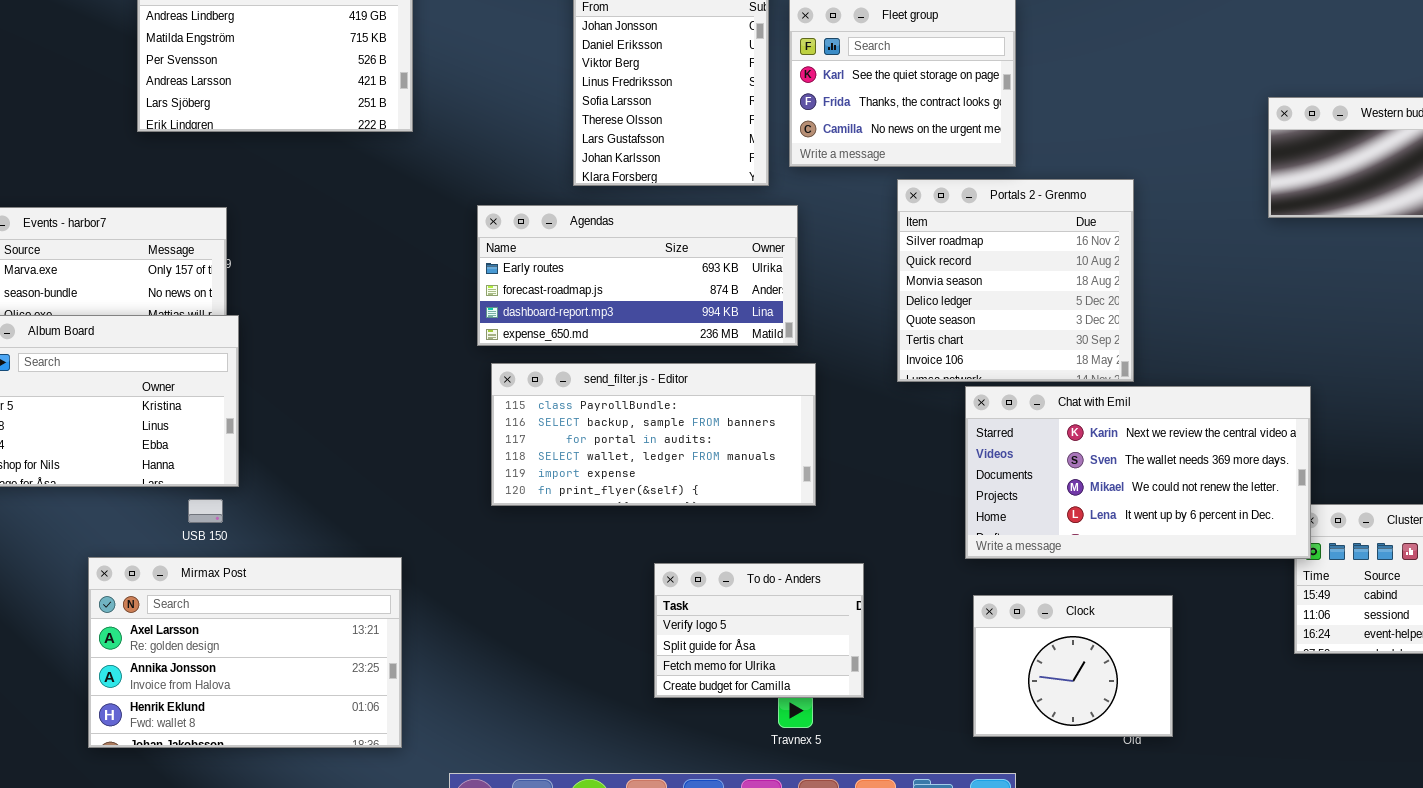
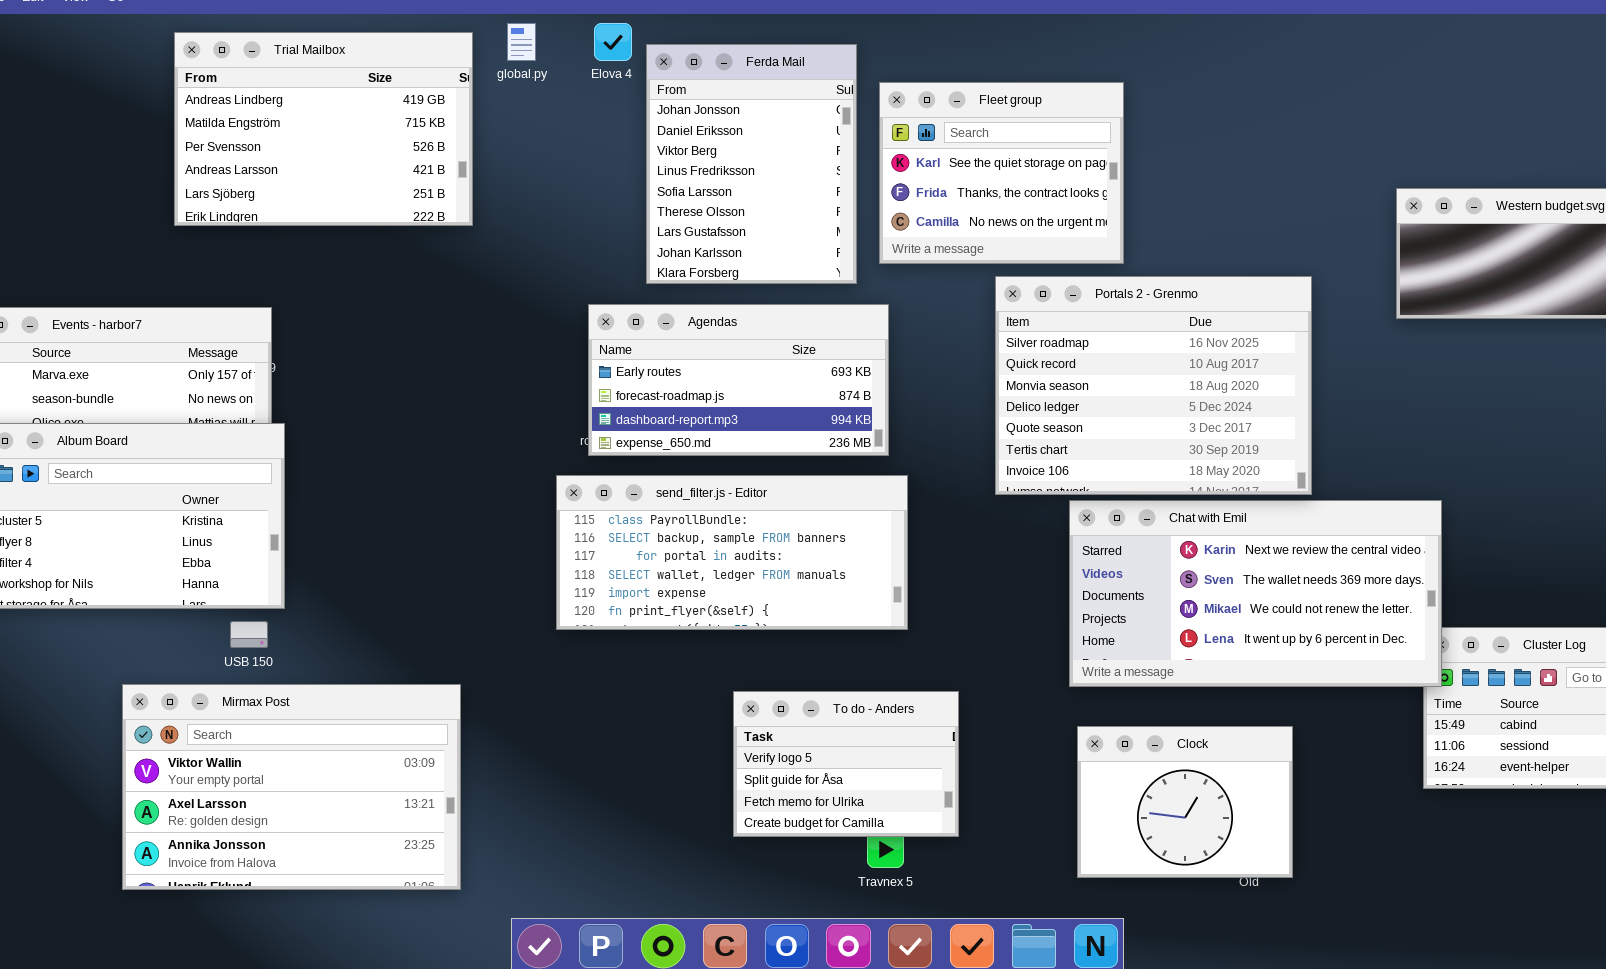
Portals 2 - Grenmo: [897,179,1134,382] -> [995,276,1312,495], resized
Agendas: [477,205,798,346] -> [588,304,889,456], resized
Mirmax Post: [88,557,402,748] -> [122,684,461,890], scrolled up 1 row

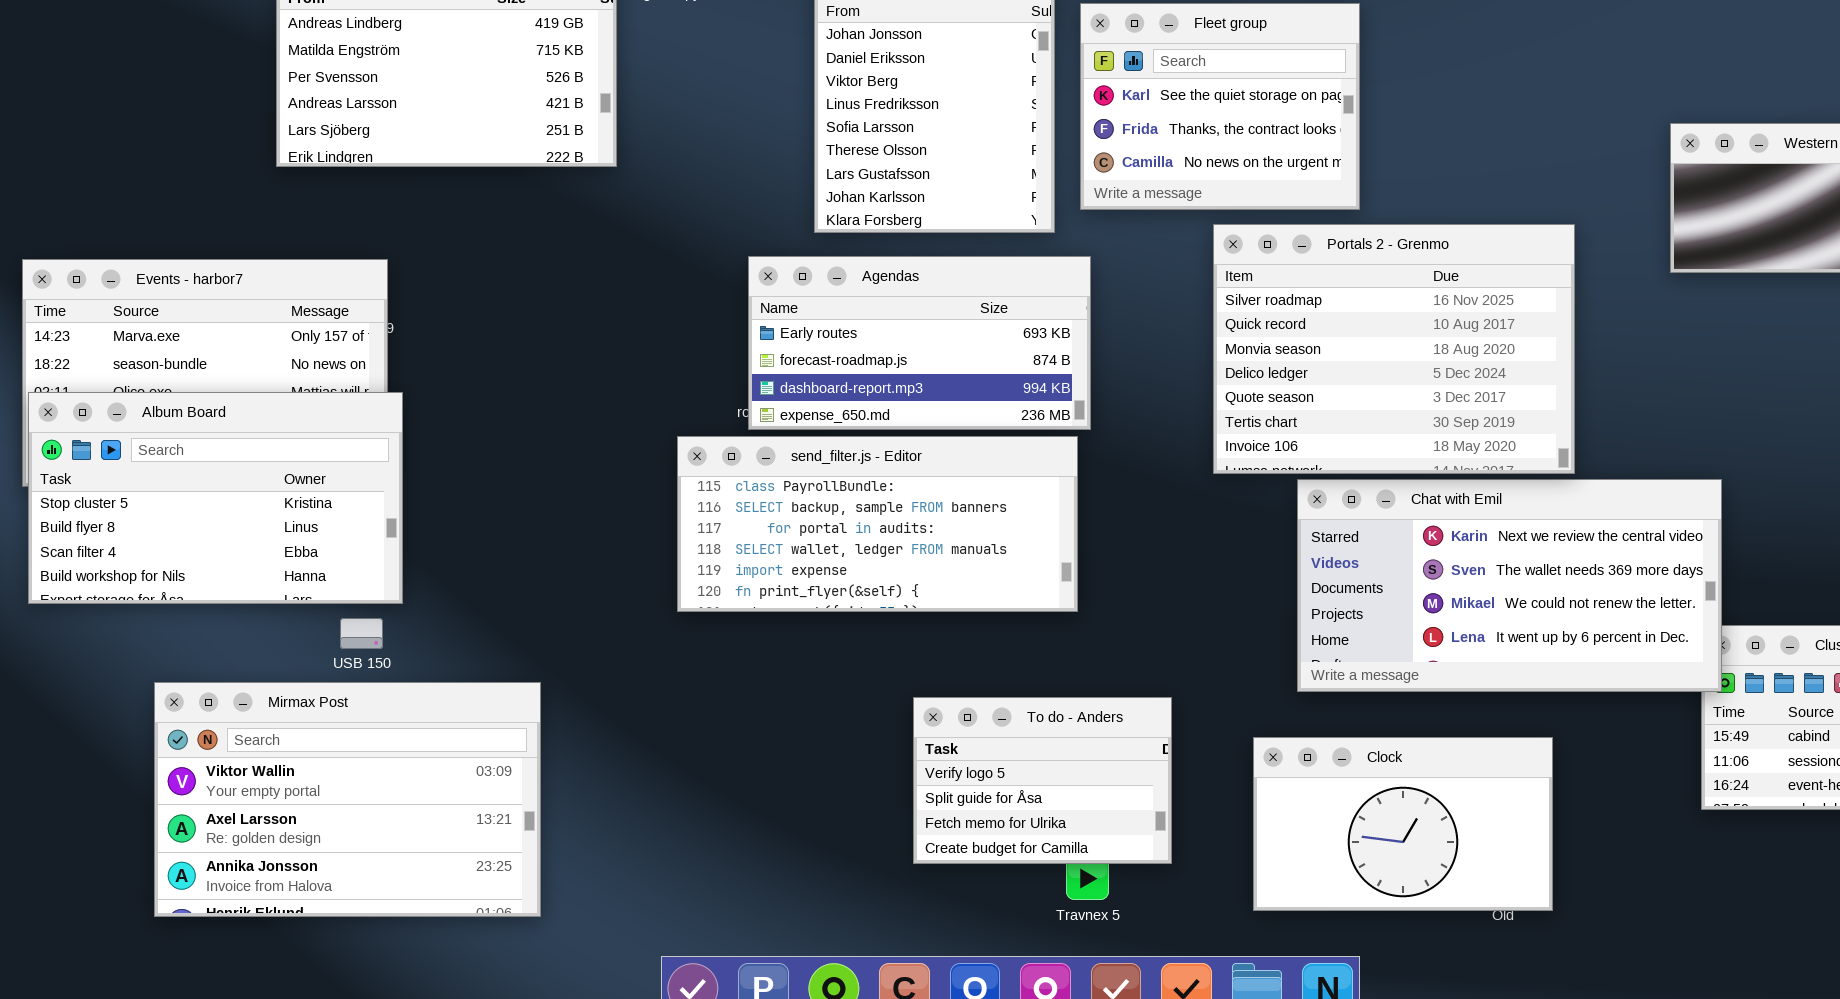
send_filter.js - Editor: [556,475,908,630] -> [677,436,1078,612], moved
Mirmax Post: [122,684,461,890] -> [154,682,541,917], moved
Clock: [1077,726,1293,878] -> [1253,737,1553,911], resized

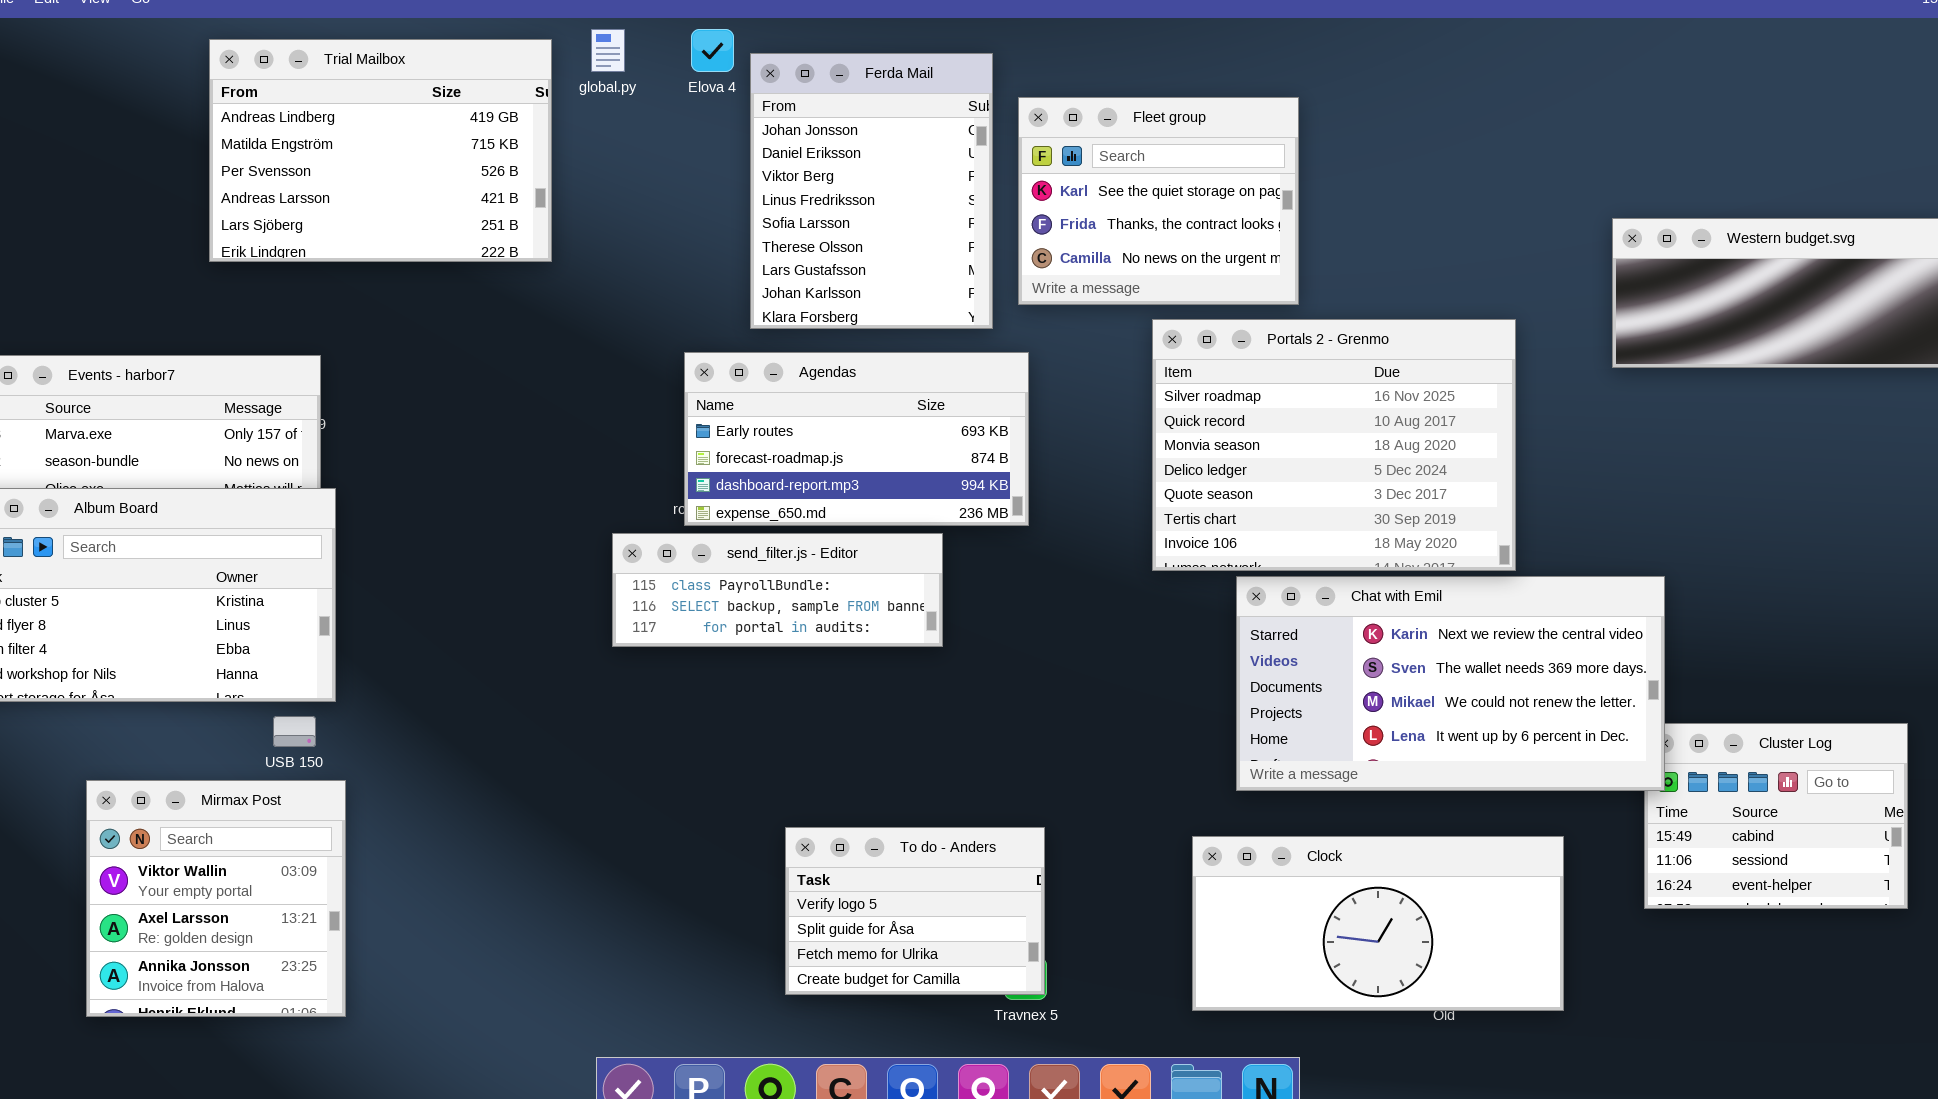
send_filter.js - Editor: [677,436,1078,612] -> [612,533,943,647], resized
Mirmax Post: [154,682,541,917] -> [86,780,346,1017], resized
To do - Anders: [913,697,1172,864] -> [785,827,1045,995], moved
Clock: [1253,737,1553,911] -> [1192,836,1564,1011], resized

